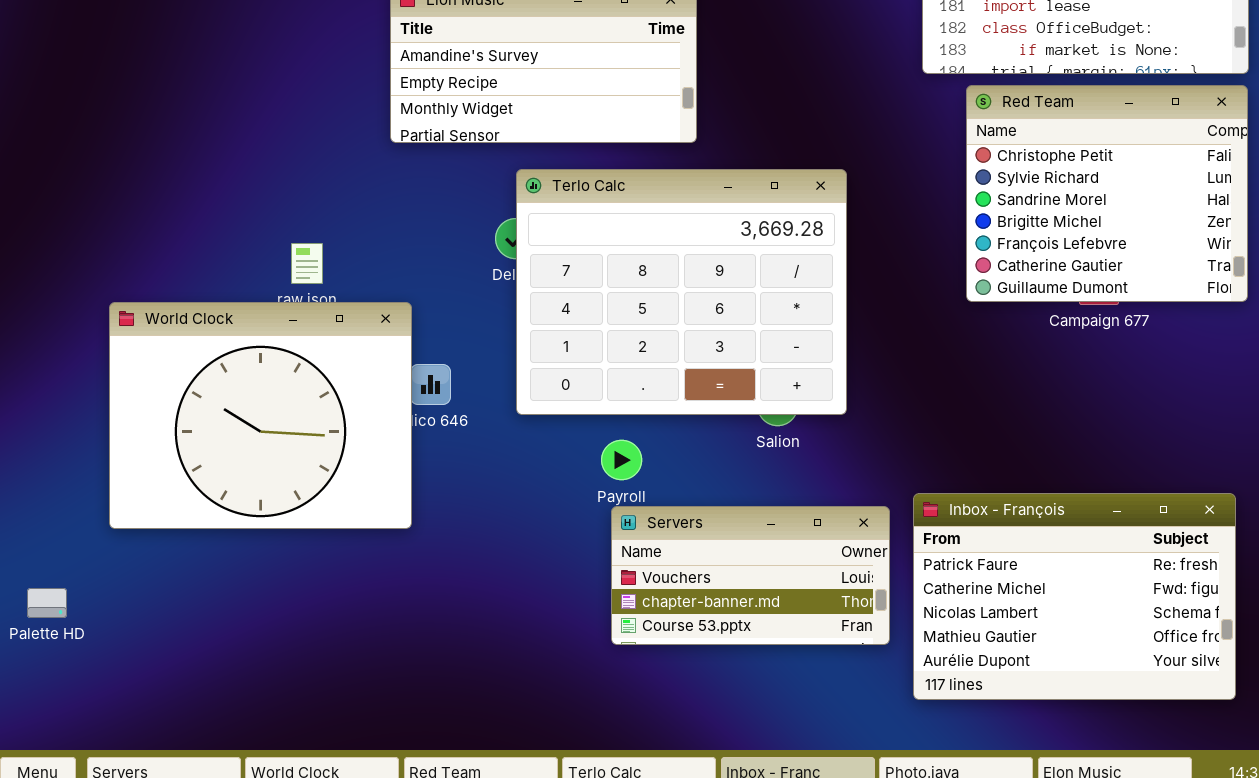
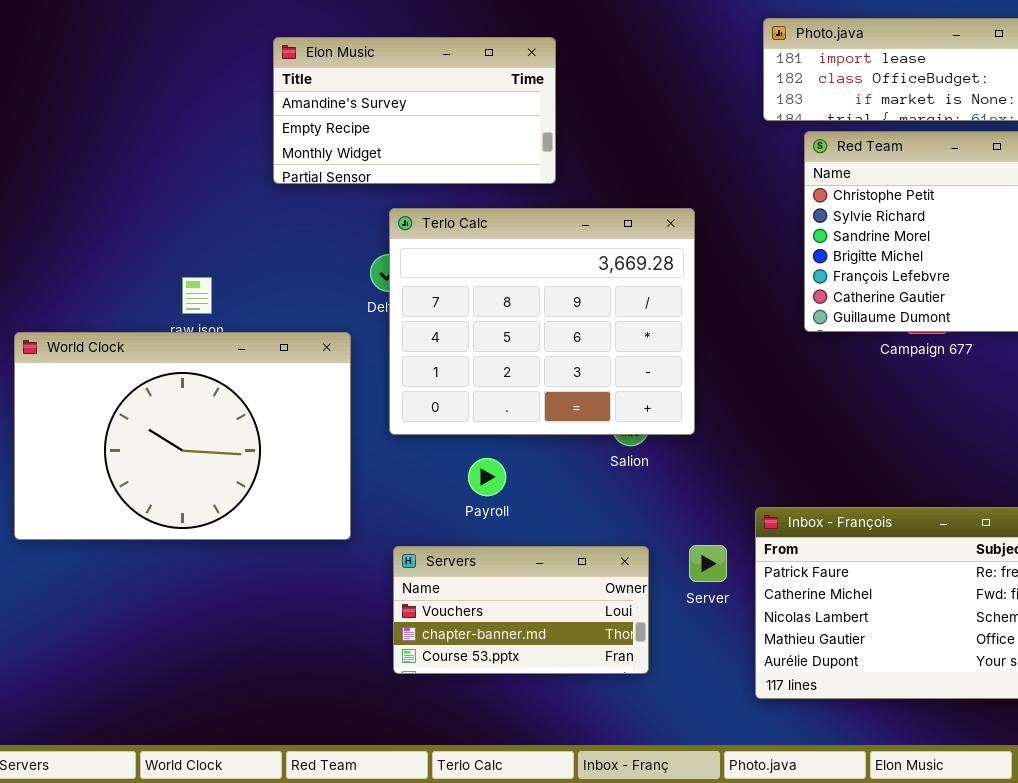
World Clock: [109,302,412,529] -> [14,332,351,540], resized
Servers: [611,506,890,645] -> [393,546,649,674], moved

